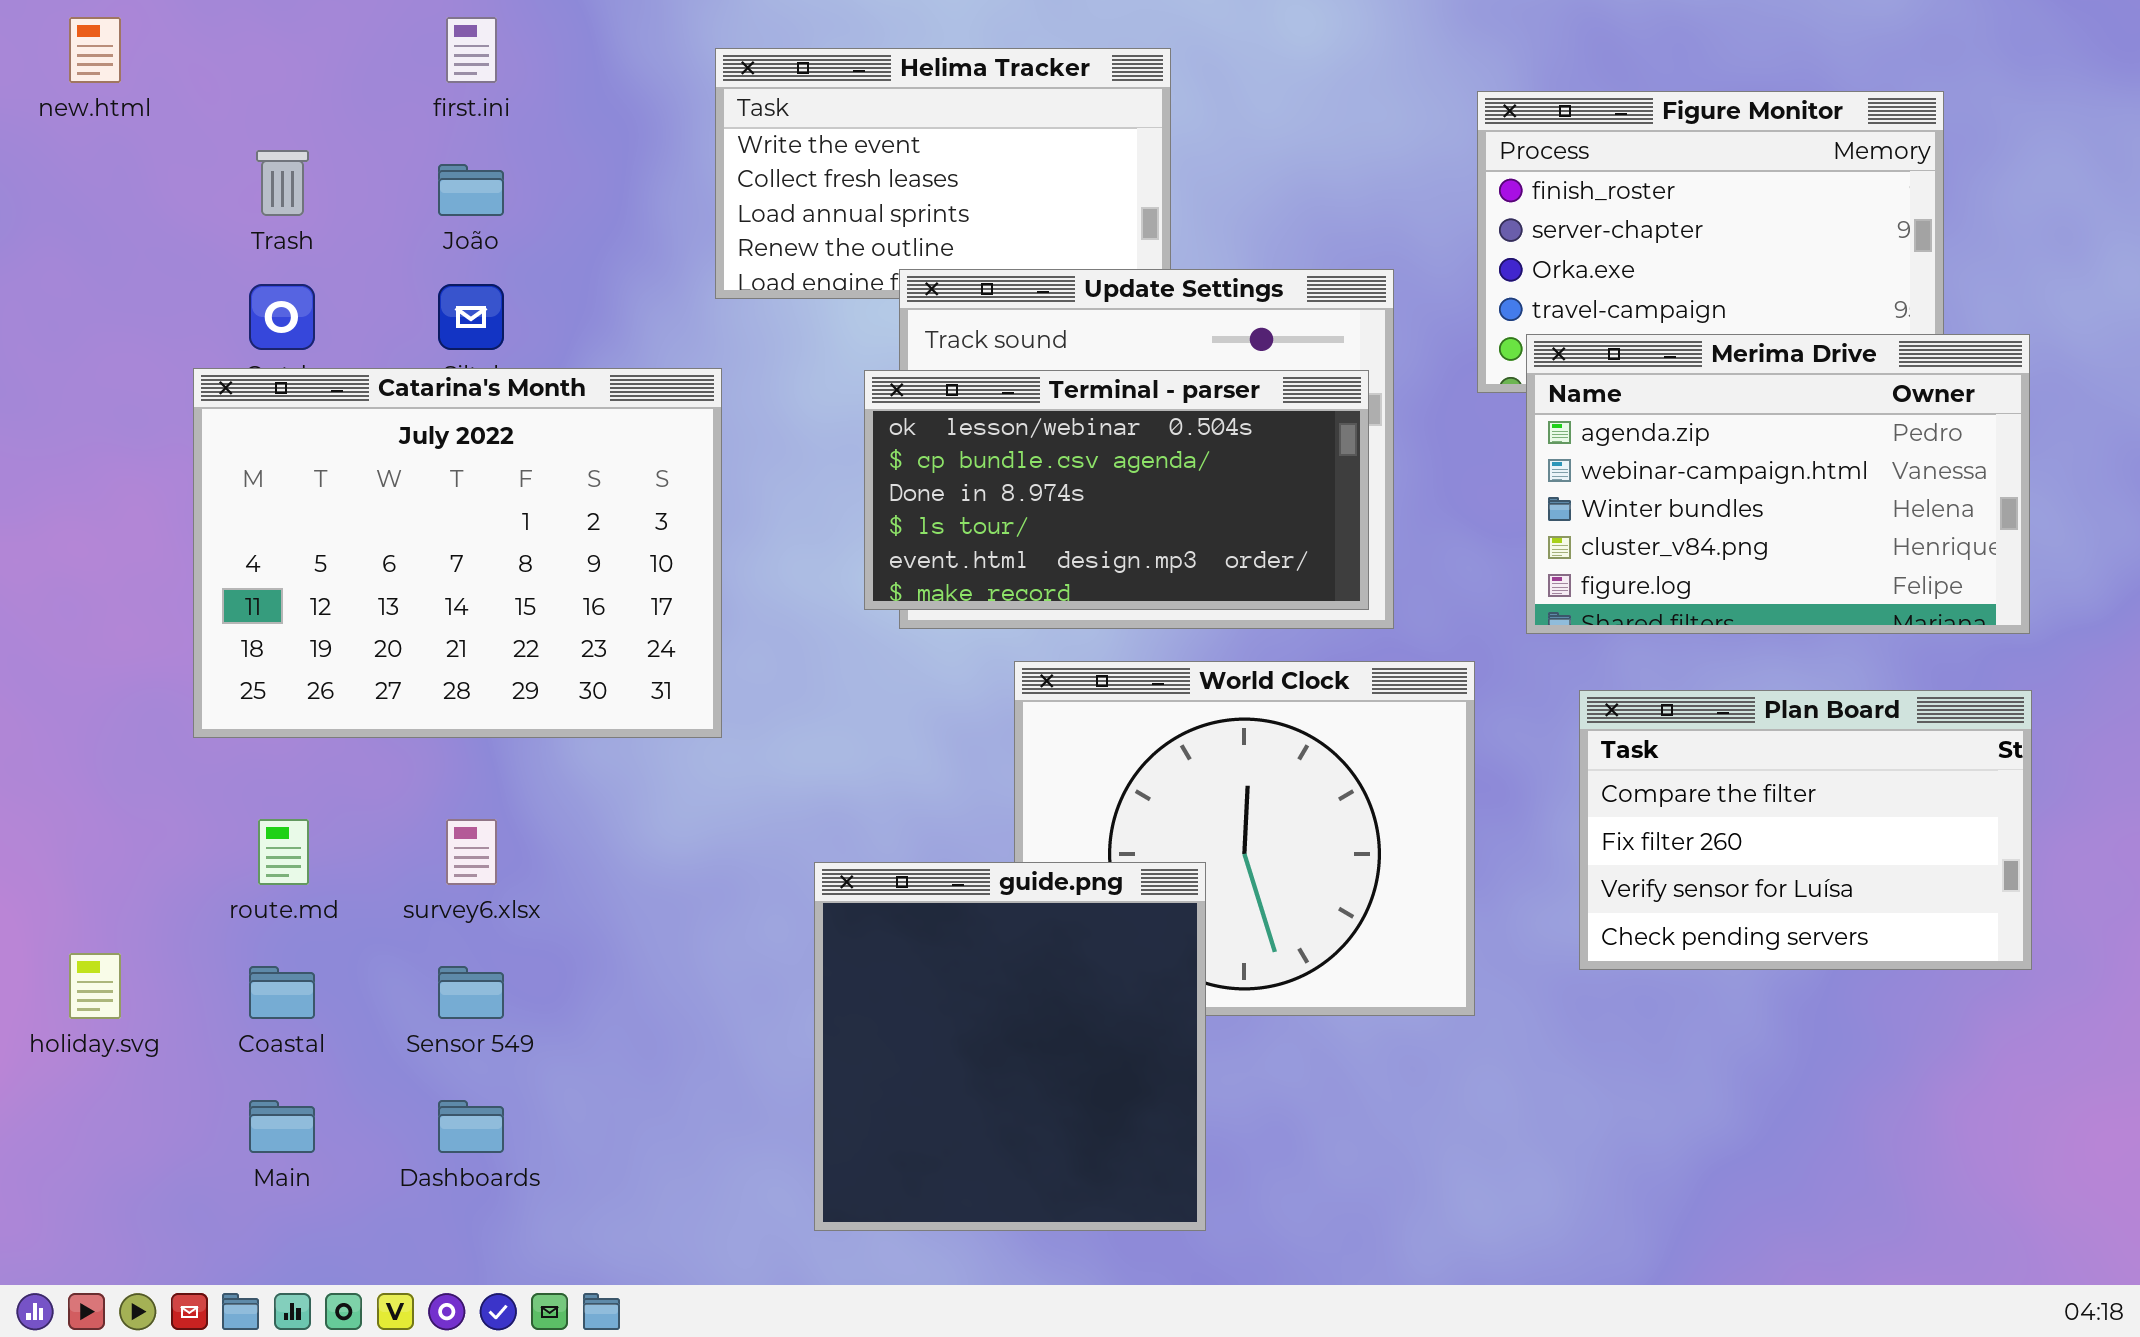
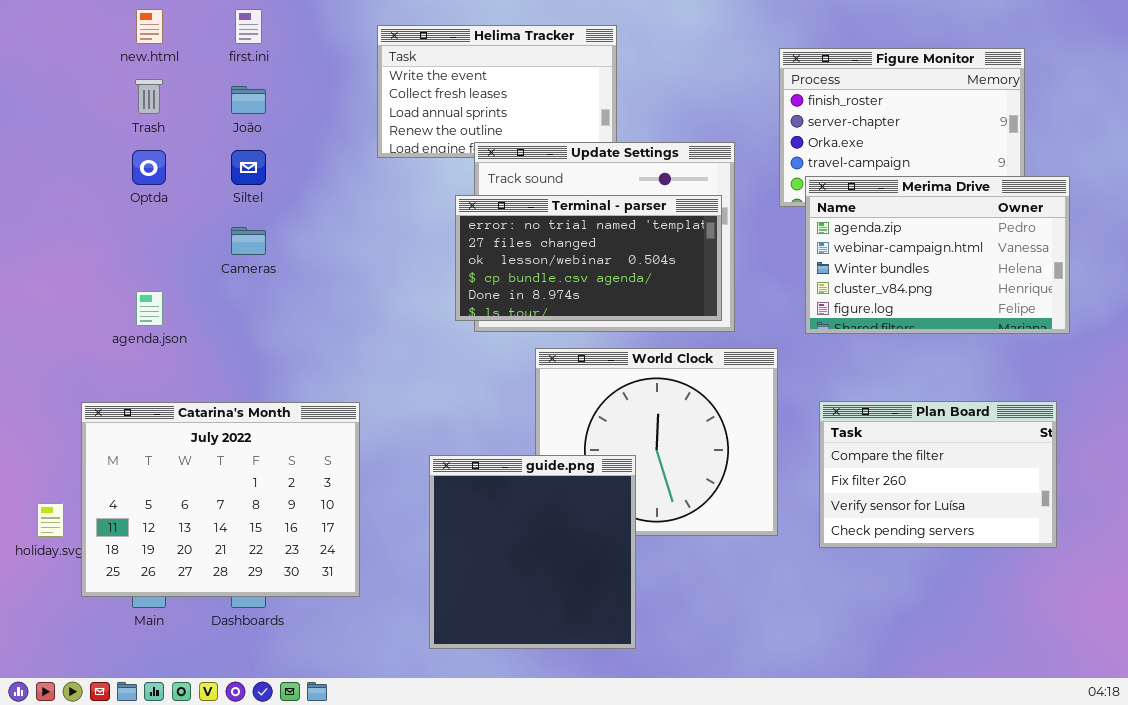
new.html: [69,17,121,83] -> [136,9,163,44], moved
Catarina's Month: [193,368,722,738] -> [81,402,360,597], moved
Terminal - parser: [864,370,1369,610] -> [455,195,722,321], scrolled up 2 rows
Plan Board: [1579,690,2032,970] -> [819,401,1057,548], moved

